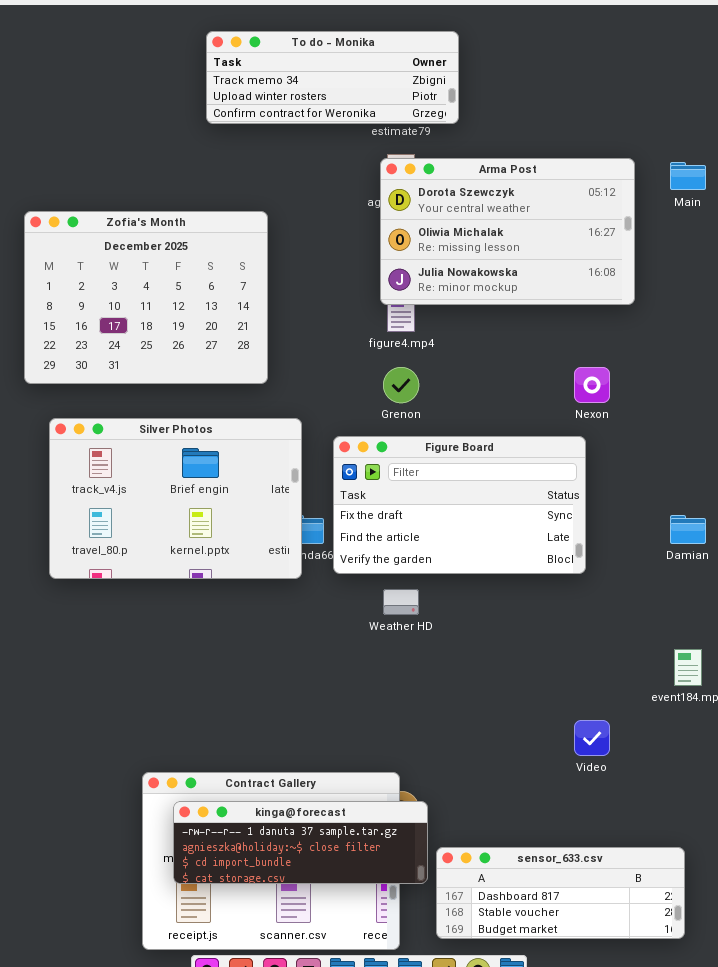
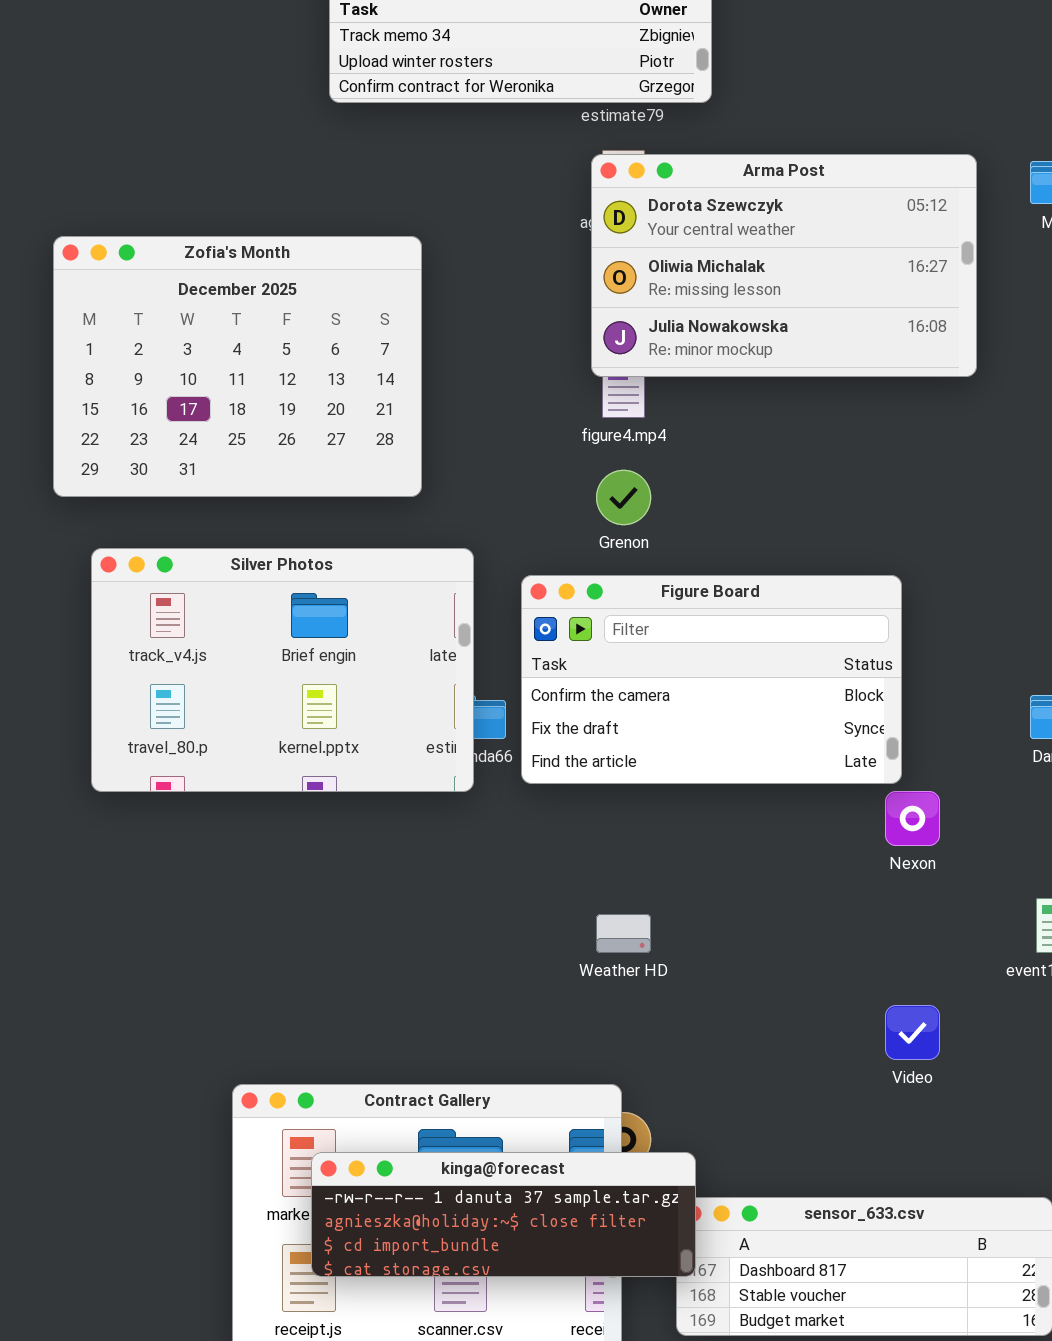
Nexon: [574,367,610,403] -> [885,791,940,846], moved
Figure Board: [333,436,586,574] -> [521,575,902,784], scrolled up 1 row
Weather HD: [383,589,419,615] -> [596,914,651,953], moved
kinga@forecast: [173,801,428,884] -> [311,1152,696,1277], moved

